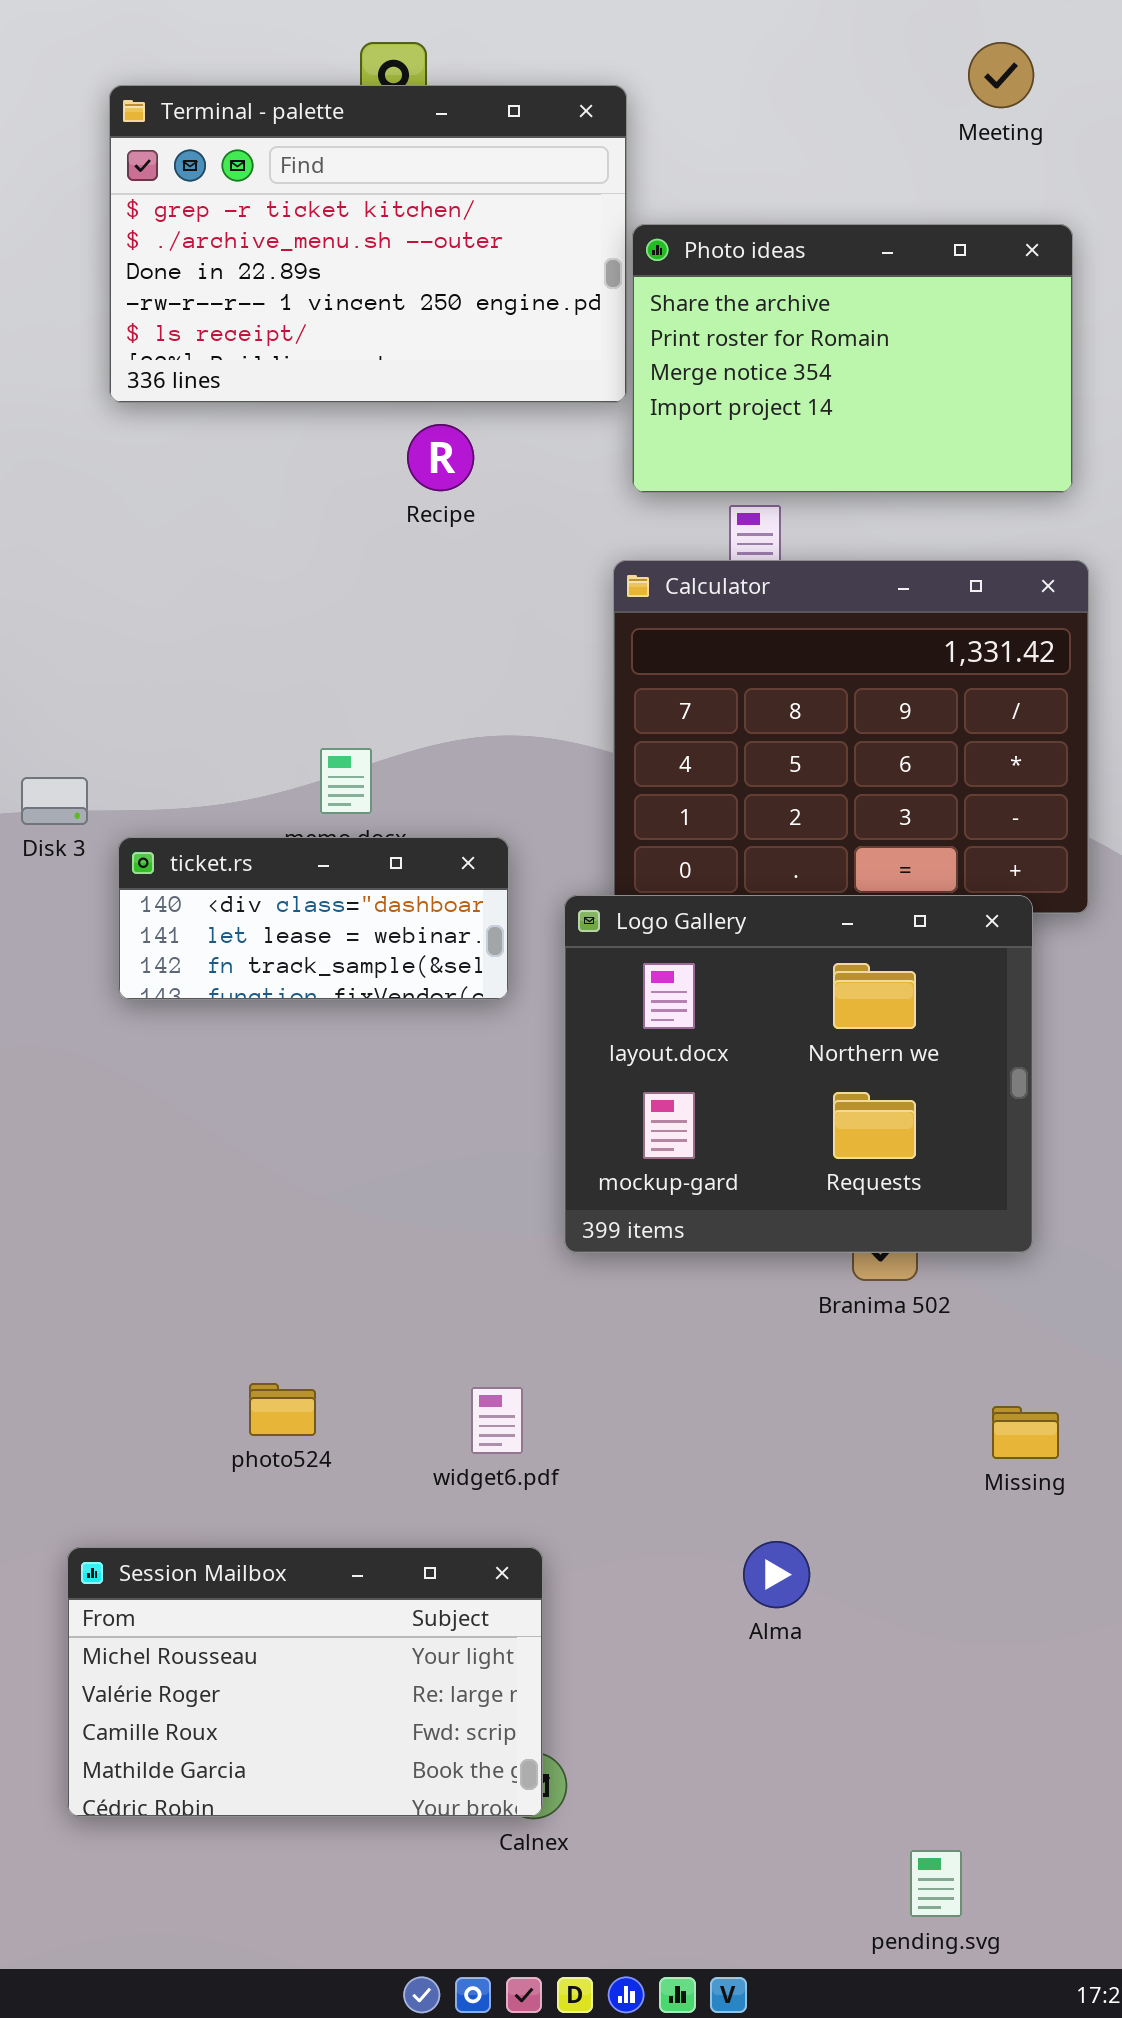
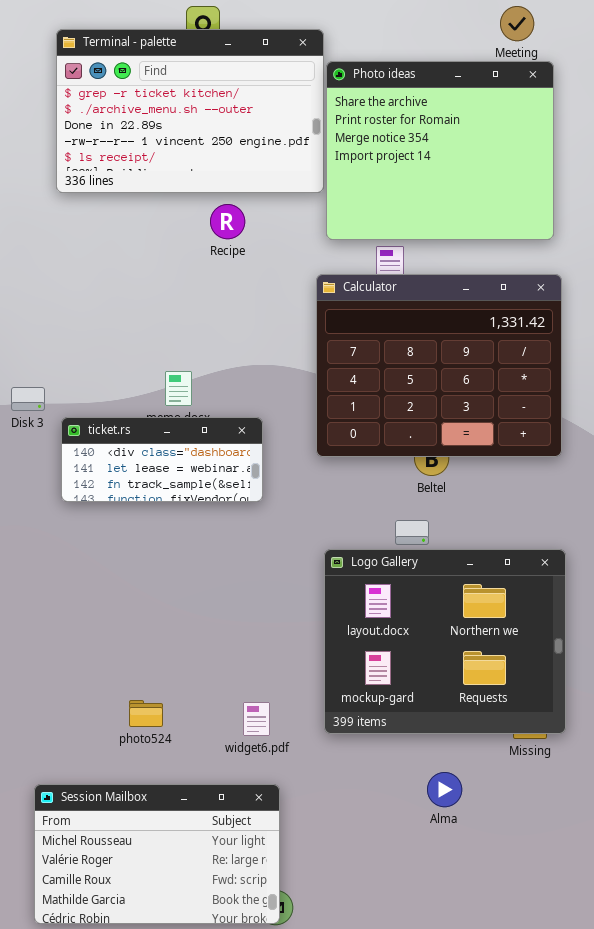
Photo ideas: [632,224,1073,493] -> [326,61,554,240], resized
Logo Gallery: [564,895,1033,1253] -> [324,549,566,734], moved
Alma: [743,1541,810,1608] -> [427,772,462,807], moved

